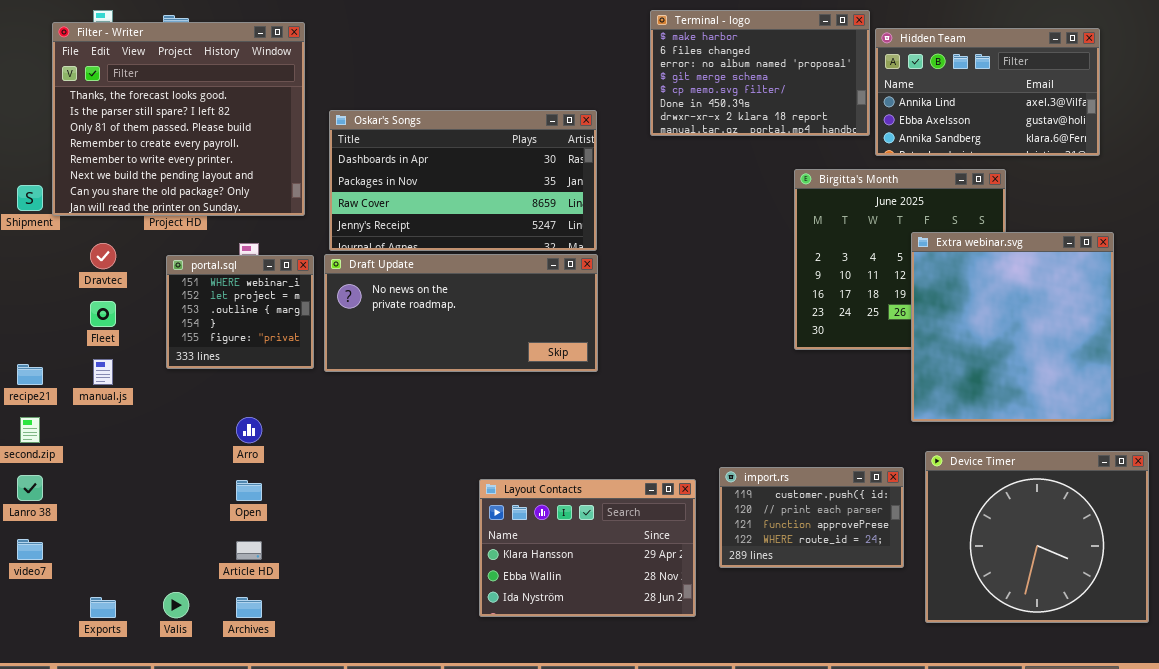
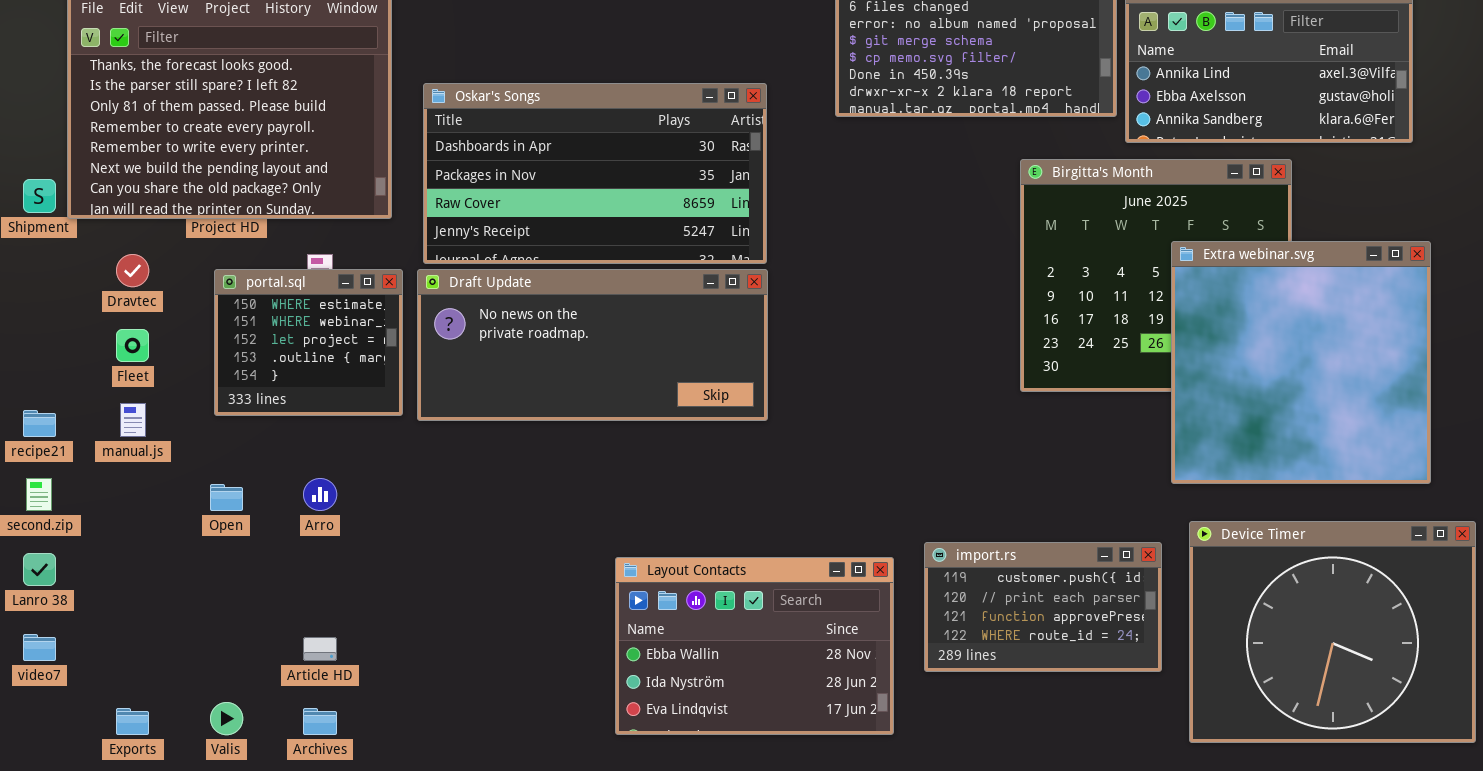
portal.sql: [166,255,314,369] -> [214,269,403,416], scrolled up 1 row
Layout Contacts: [479,479,696,617] -> [615,557,894,735], scrolled down 1 row
Open: [236,480,262,501] -> [210,484,243,511], moved

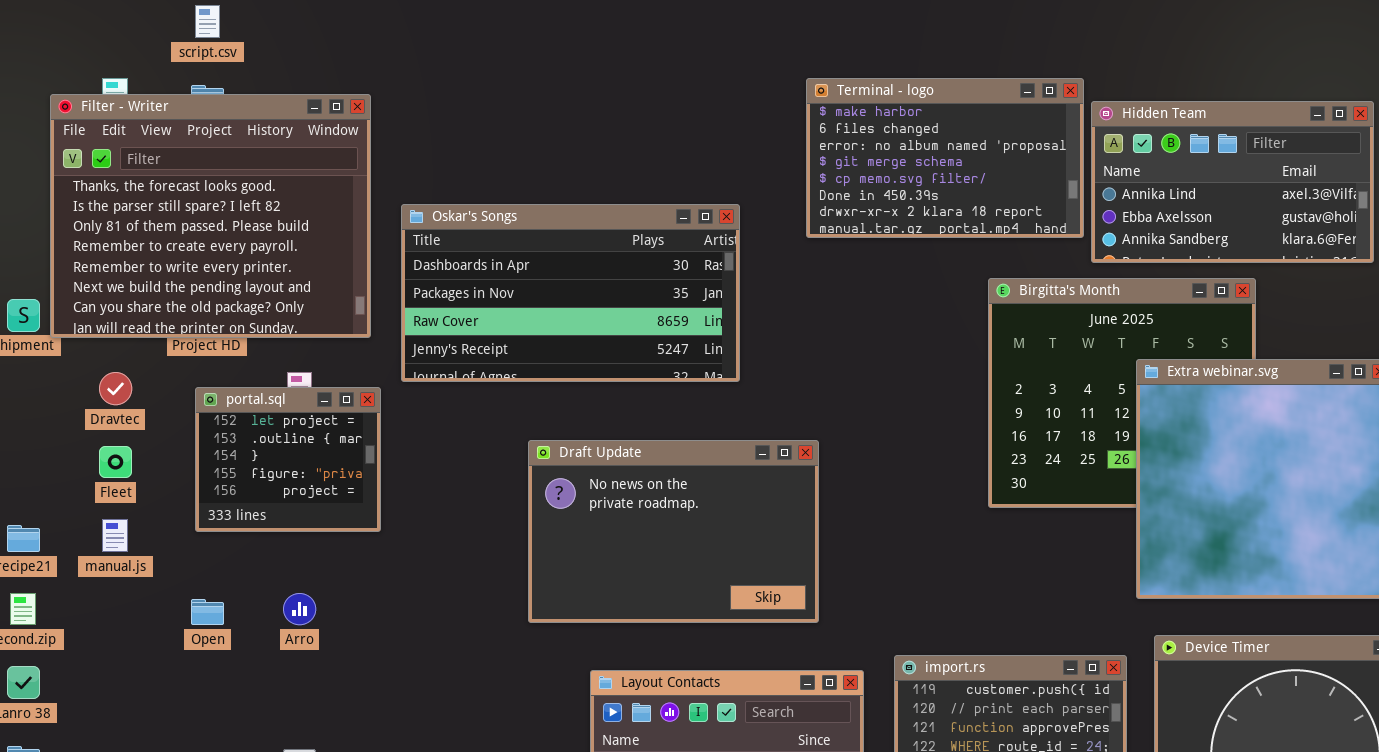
Draft Update: [417,269,768,421] -> [528,440,819,623], moved, resized
portal.sql: [214,269,403,416] -> [195,387,381,532], scrolled down 2 rows

